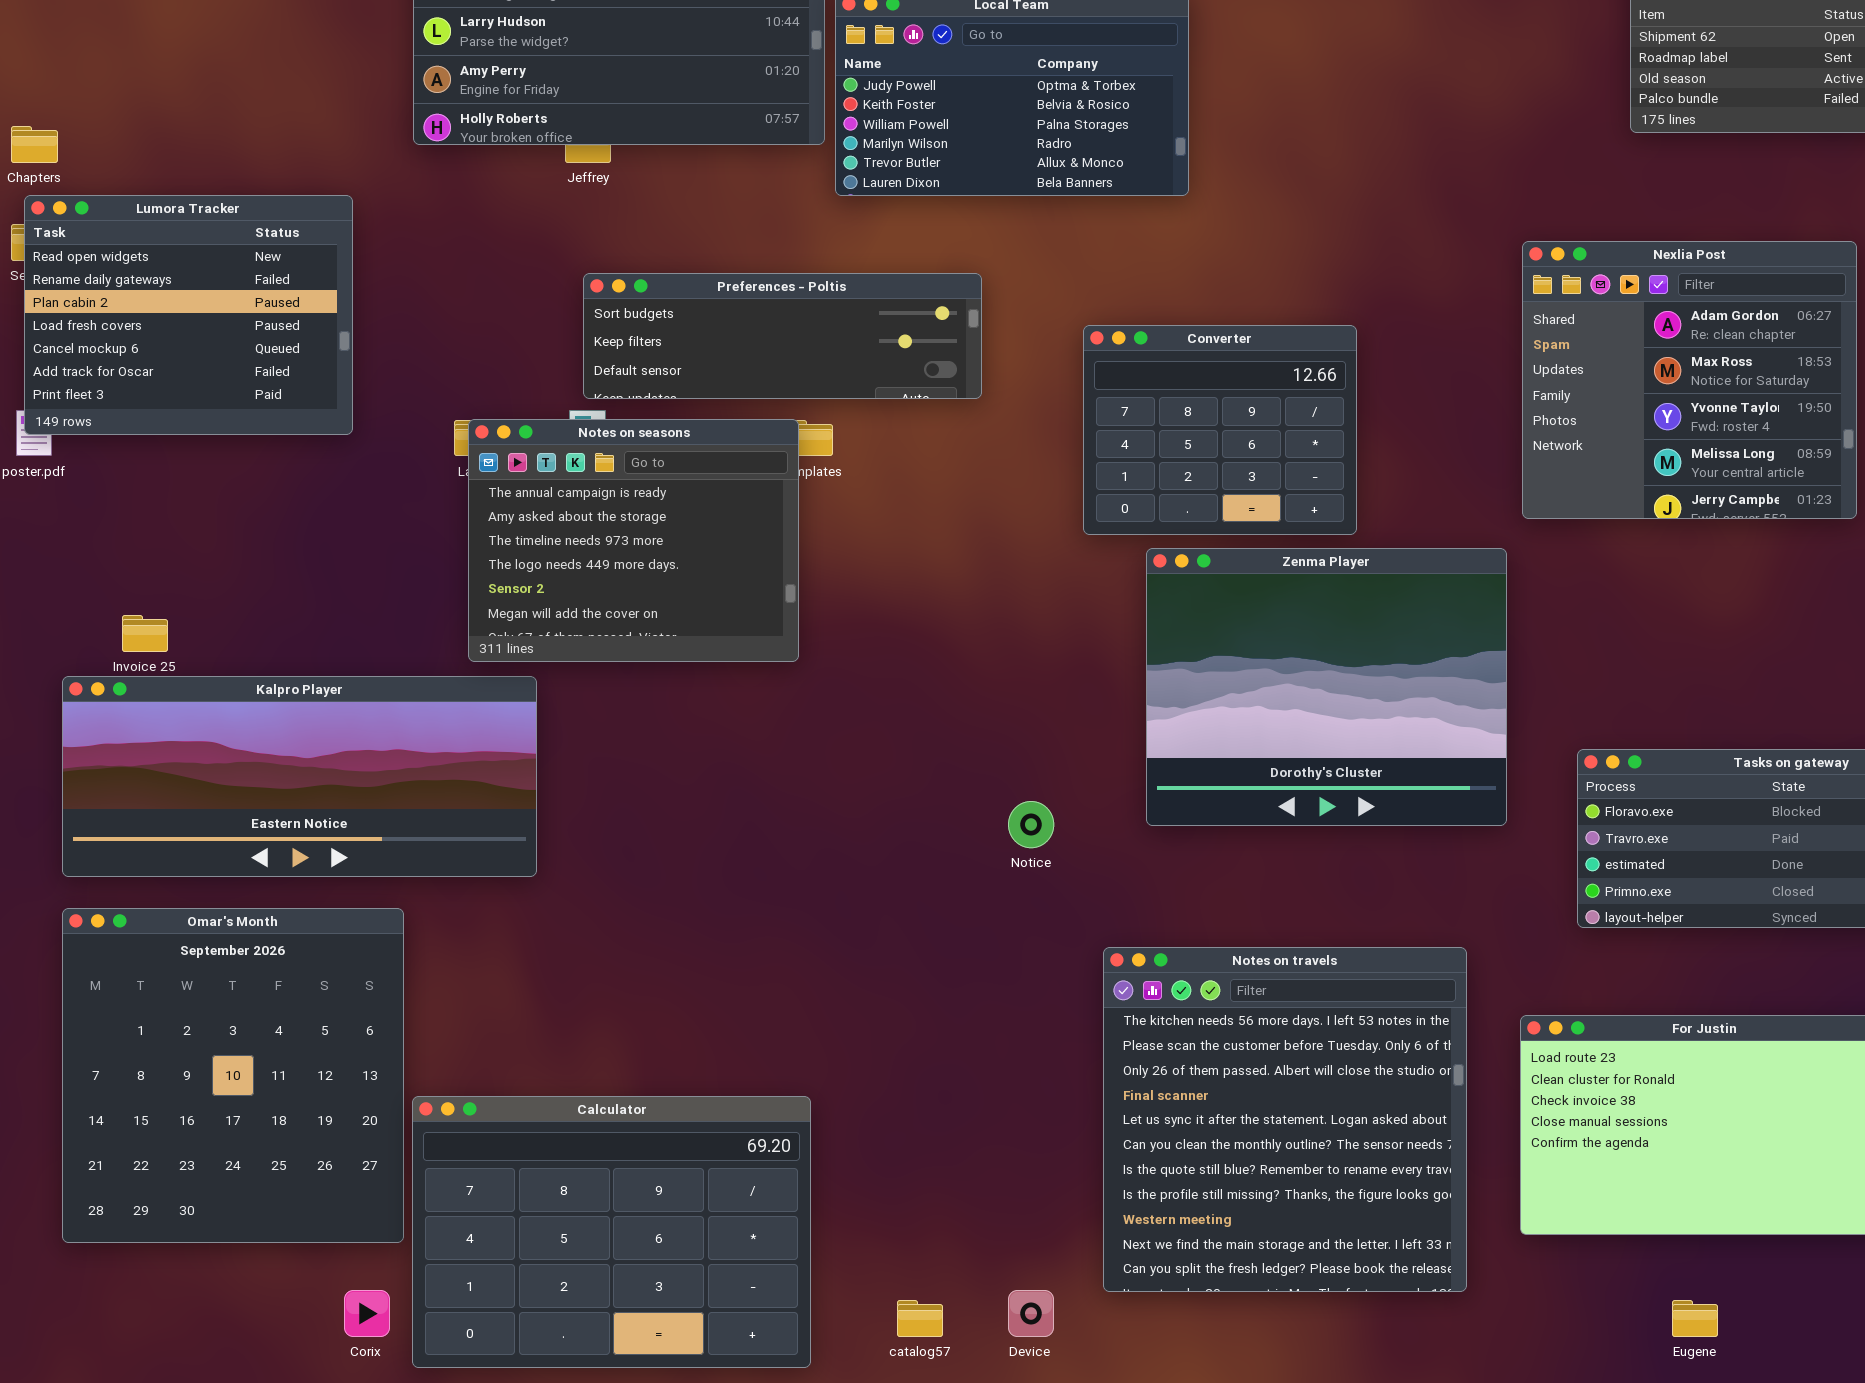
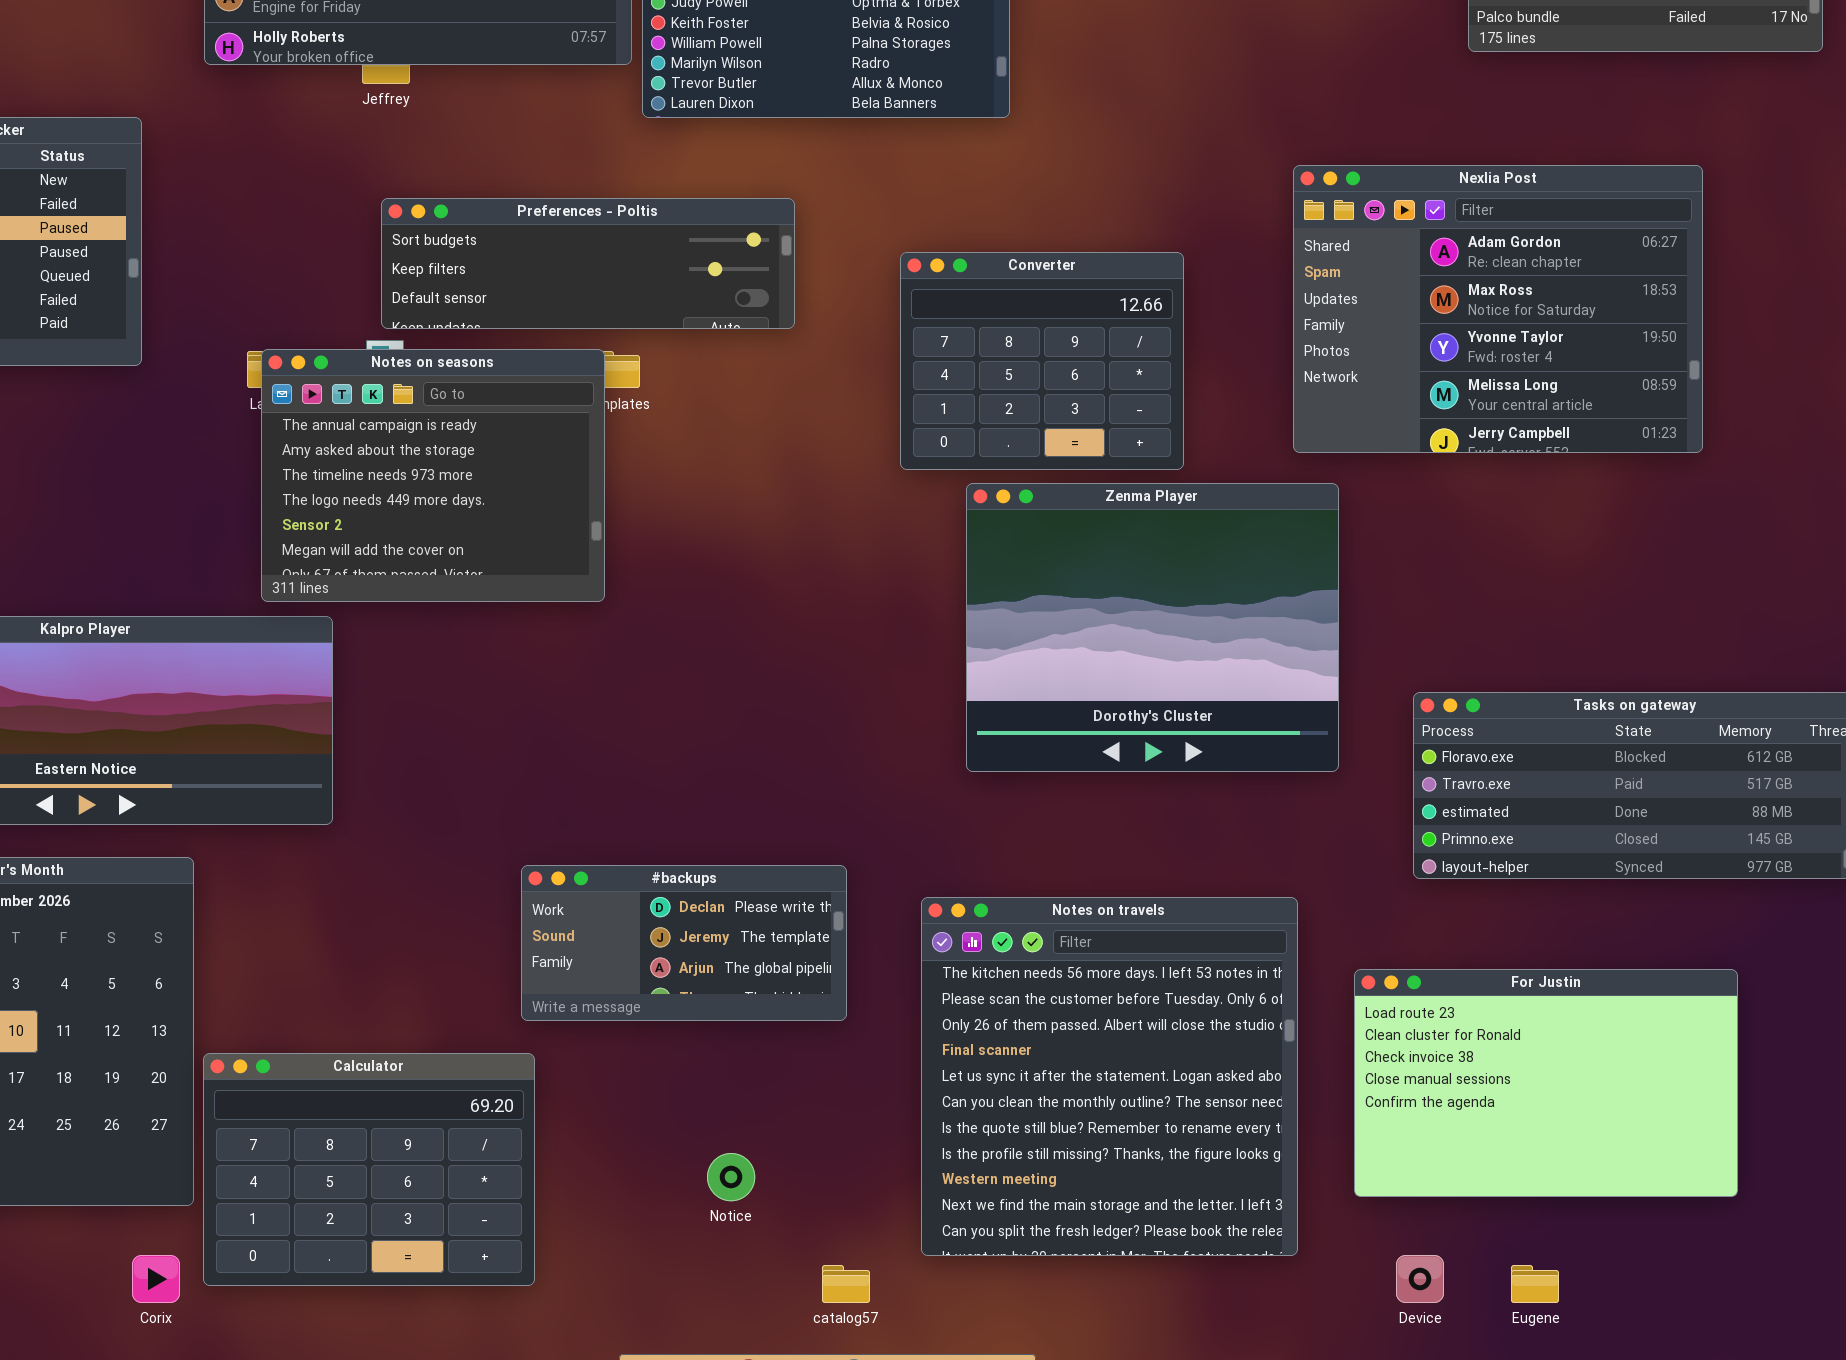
Nexlia Post: [1522,241,1857,519] -> [1293,165,1703,453], resized
Notice: [1008,801,1054,848] -> [707,1153,755,1201], moved
#backups: none -> [521,865,847,1021], opened
Calculator: [412,1096,811,1368] -> [203,1053,535,1286], resized
Device: [1008,1290,1054,1337] -> [1396,1255,1444,1303], moved
catalog57: [897,1300,943,1337] -> [822,1265,870,1303], moved

